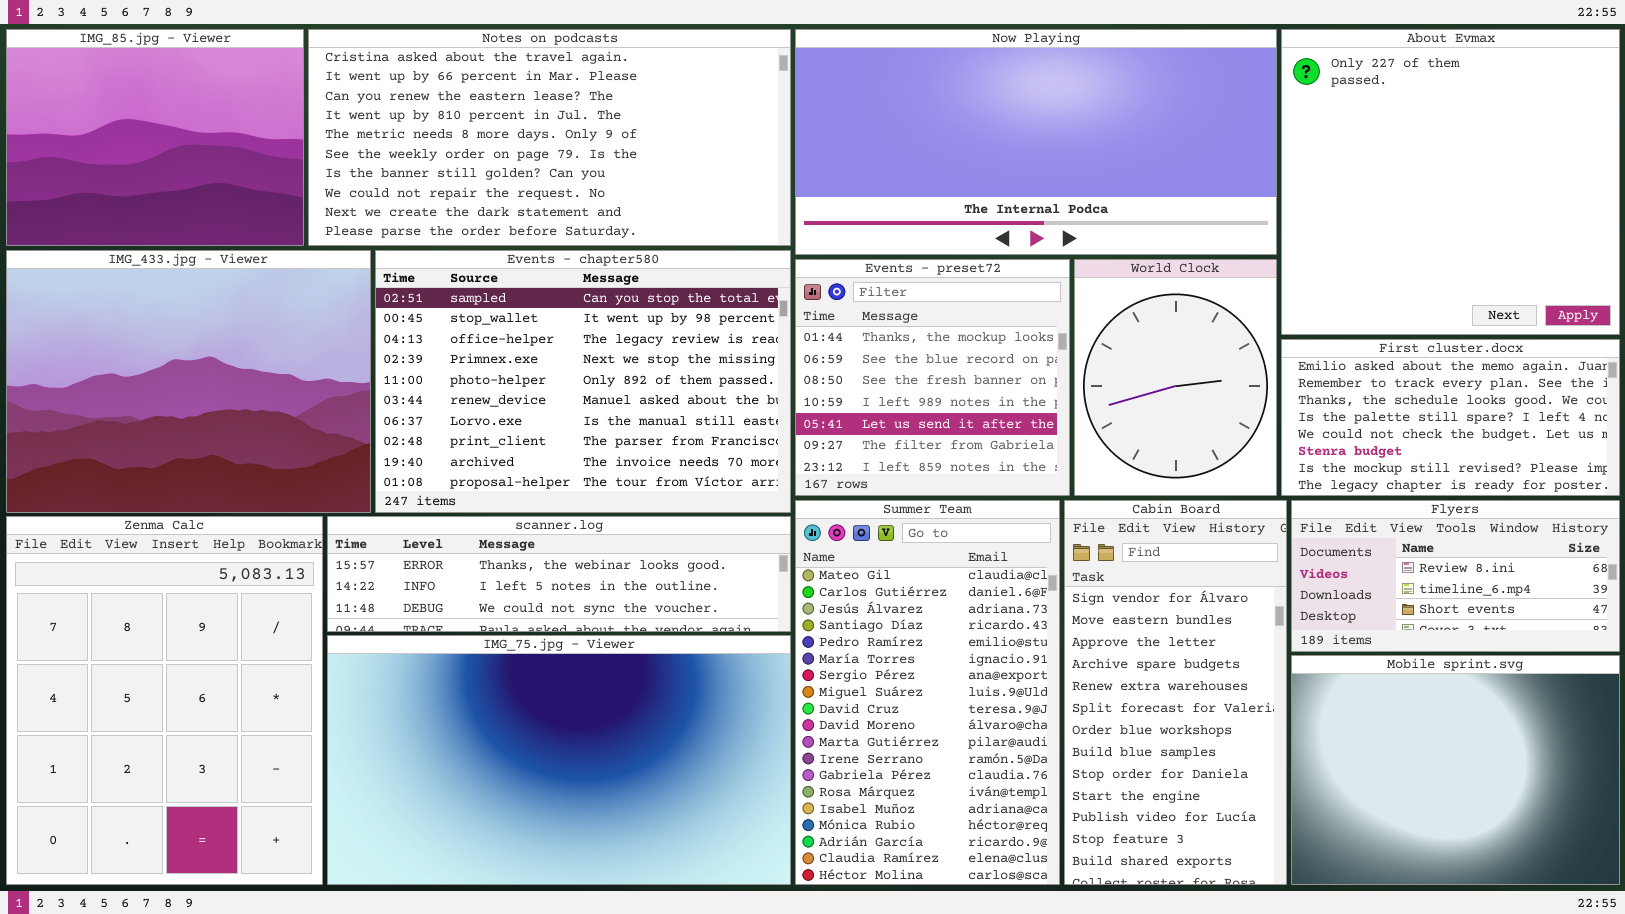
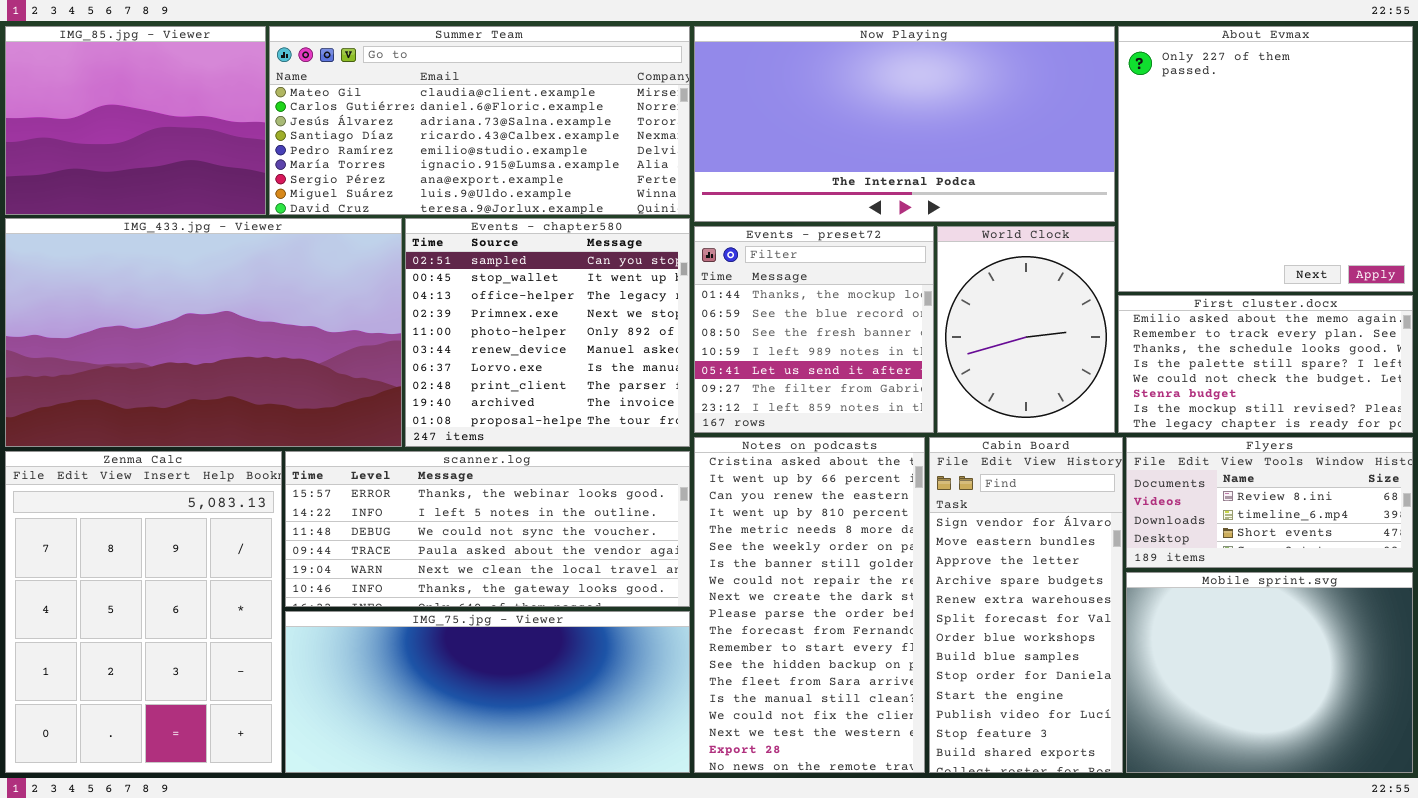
Notes on podcasts: [308,29,791,246] -> [694,437,925,773], moved, resized
IMG_433.jpg - Viewer: [6,250,371,513] -> [5,218,402,447], resized
Events - chapter580: [375,250,791,513] -> [405,218,690,447], resized
Summer Team: [795,500,1060,885] -> [269,26,690,215], moved, resized
scanner.log: [327,516,791,632] -> [285,451,690,607], resized
IMG_75.jpg - Viewer: [327,635,791,885] -> [285,611,690,773], resized

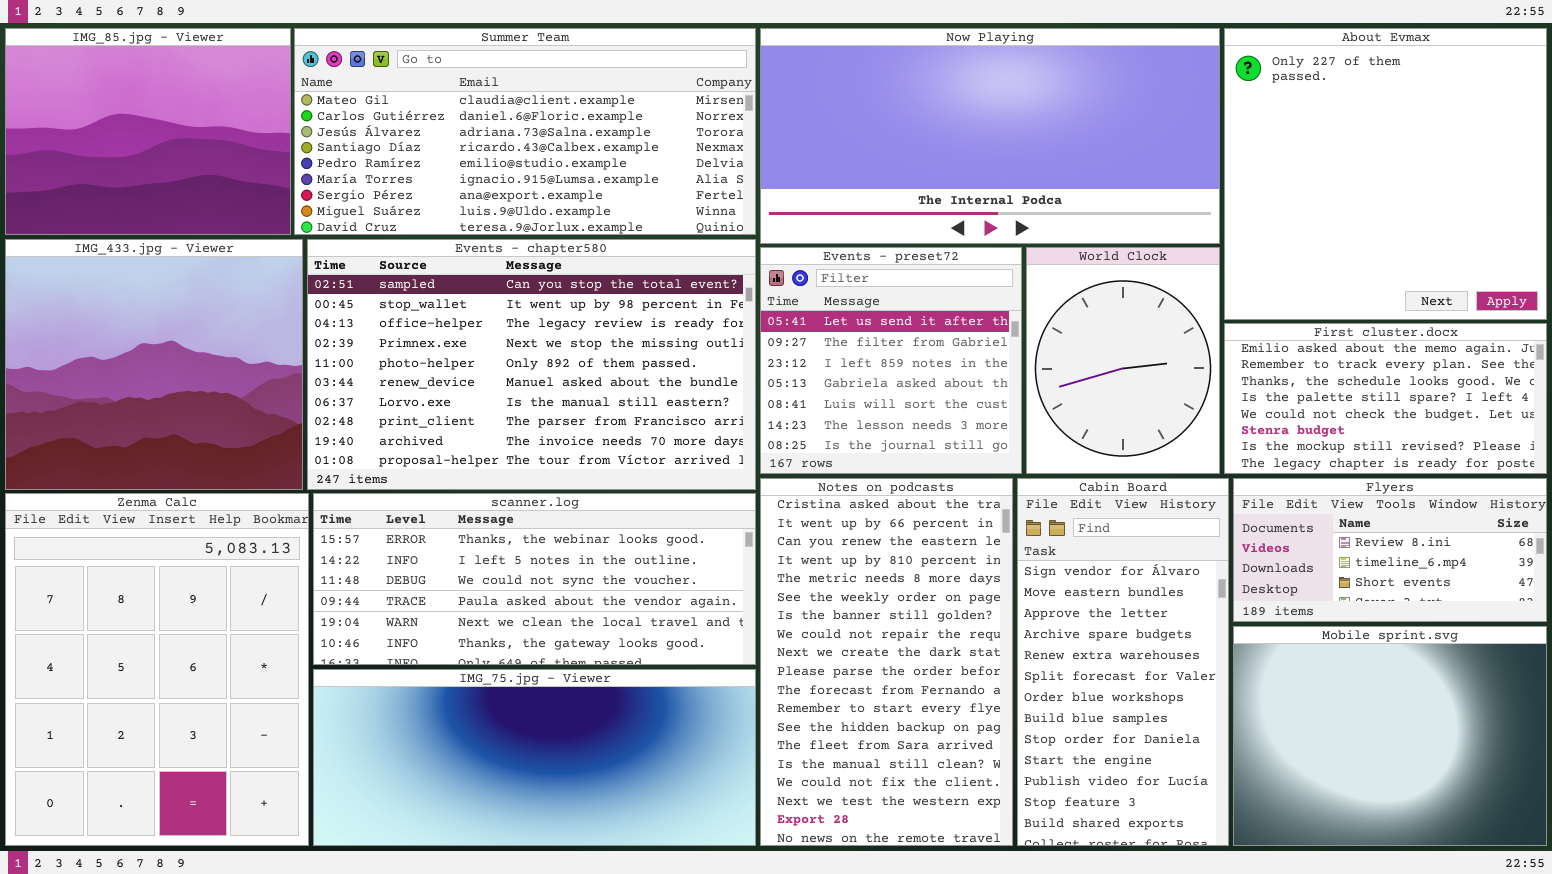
IMG_433.jpg - Viewer: [5,218,402,447] -> [5,239,303,490], resized
Events - chapter580: [405,218,690,447] -> [307,239,756,490], resized
Events - preset72: [694,226,934,433] -> [760,247,1022,474], scrolled down 4 rows

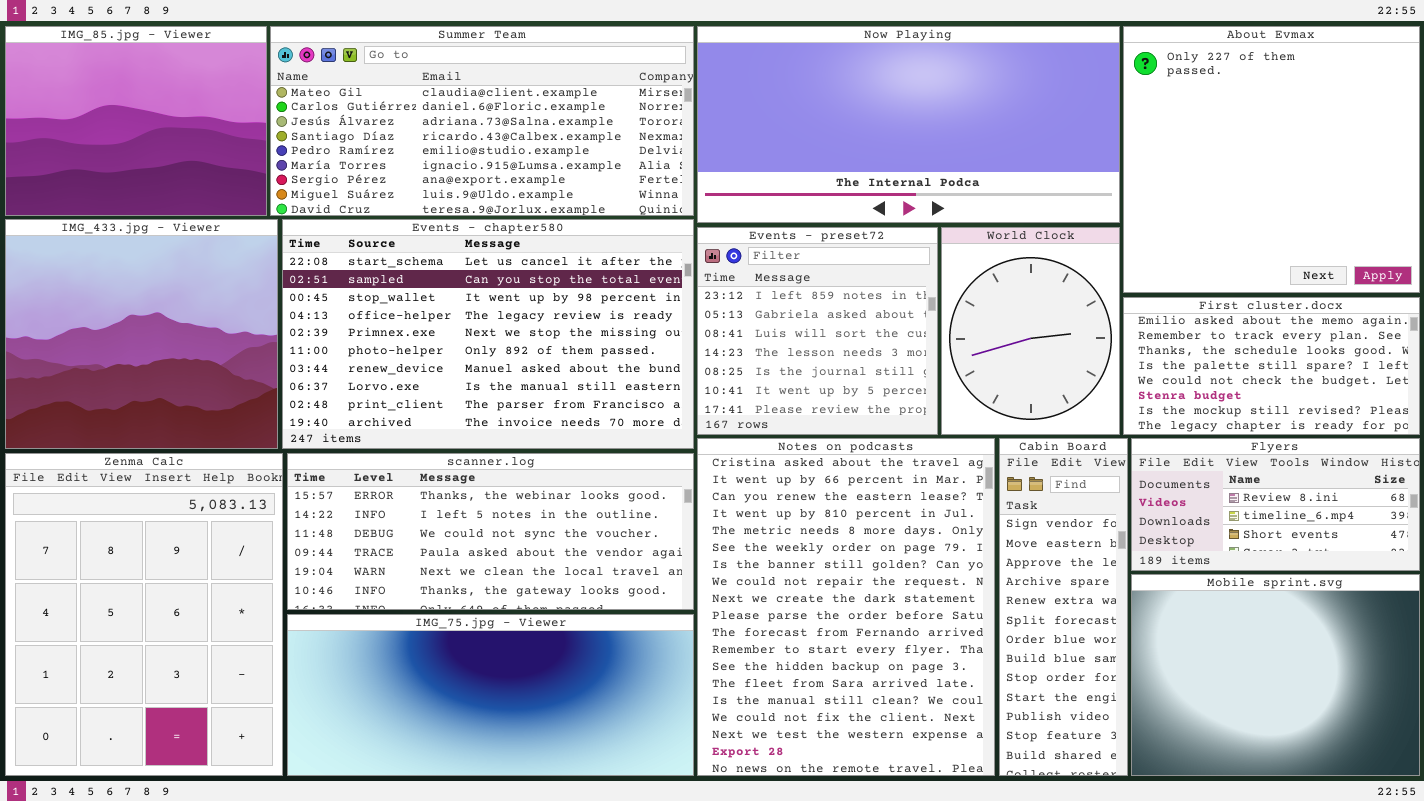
Events - chapter580: [307,239,756,490] -> [282,219,694,449], scrolled up 1 row
Events - preset72: [760,247,1022,474] -> [697,227,938,435], scrolled down 2 rows
Notes on podcasts: [760,478,1013,846] -> [697,438,995,776], resized
Cabin Board: [1017,478,1229,846] -> [999,438,1128,776], resized

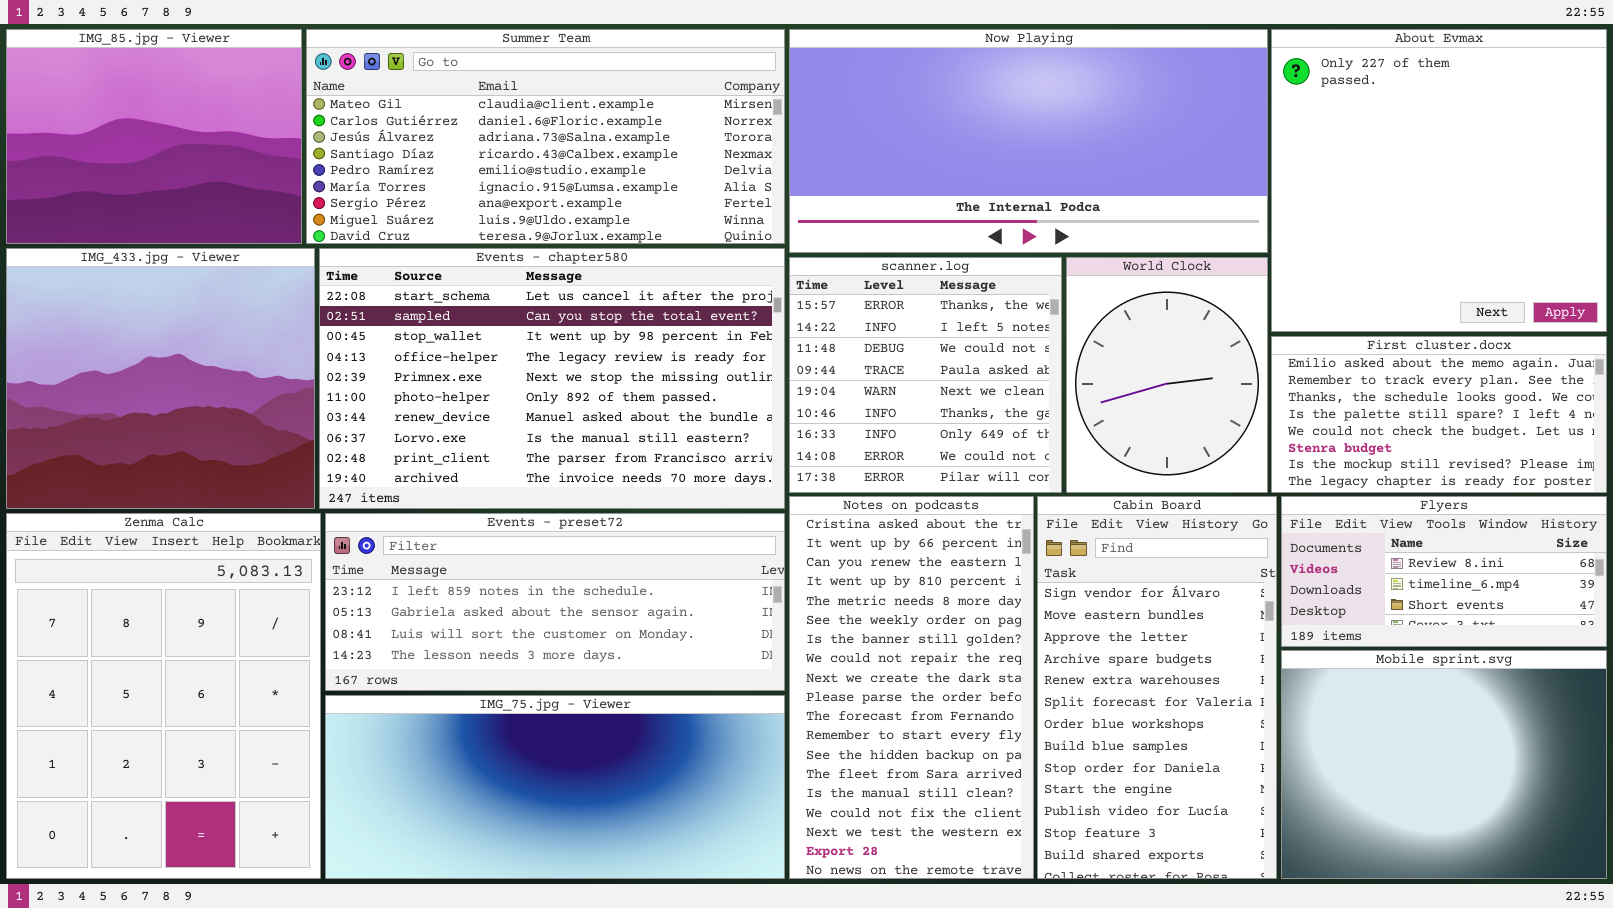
Events - preset72: [697,227,938,435] -> [325,513,785,691], moved, resized
Notes on podcasts: [697,438,995,776] -> [789,496,1034,879], resized
Cabin Board: [999,438,1128,776] -> [1037,496,1277,879], resized
scanner.log: [287,453,694,610] -> [789,257,1062,493], moved, resized

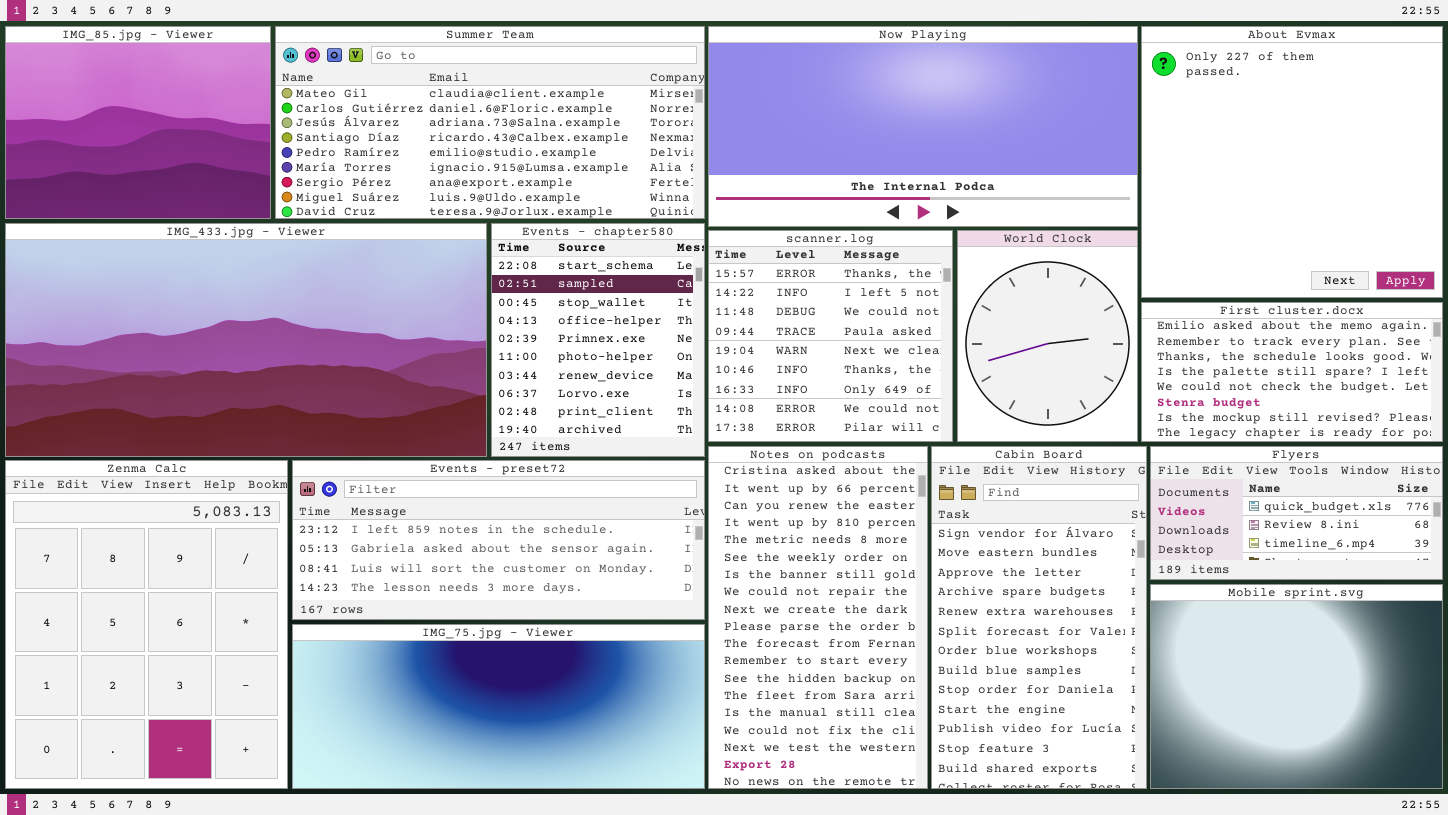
IMG_433.jpg - Viewer: [6,248,315,509] -> [5,223,487,457], resized
Events - chapter580: [319,248,785,509] -> [491,223,705,457], resized
Flyers: [1281,496,1607,647] -> [1150,446,1443,580], scrolled up 1 row

